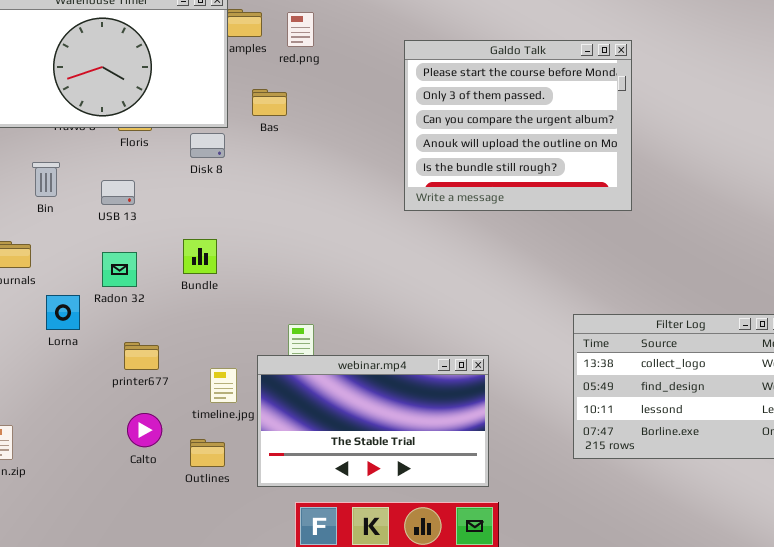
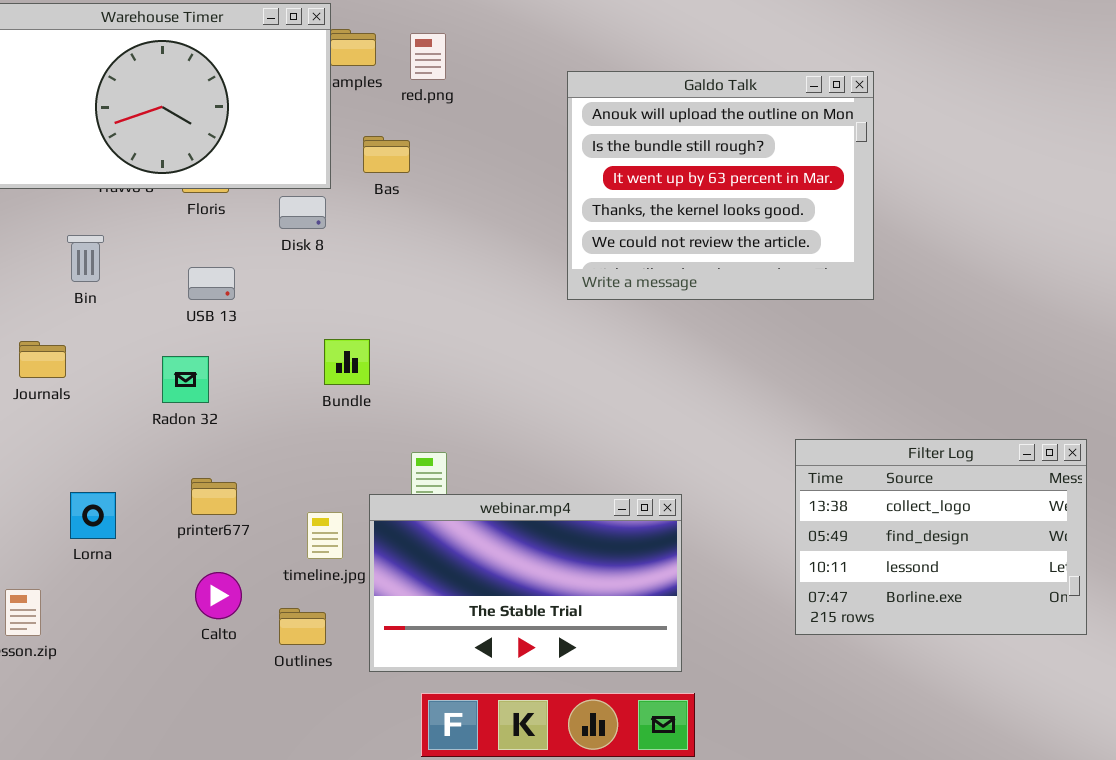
Galdo Talk: [404,40,632,211] -> [567,71,874,300], scrolled down 3 rows
USB 13: [101,180,135,205] -> [188,267,235,300], moved
Bundle: [183,239,217,274] -> [324,339,370,385], moved
Lorna: [46,295,80,330] -> [70,492,116,539], moved

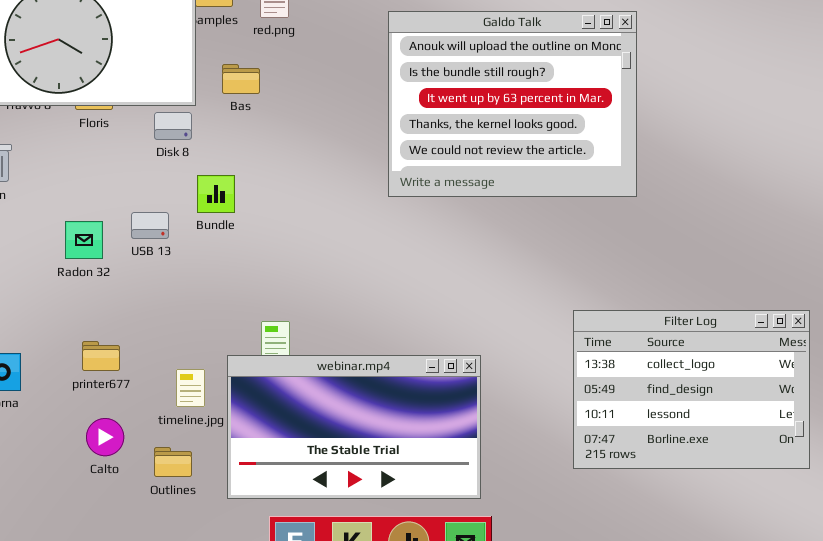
USB 13: [188,267,235,300] -> [131,212,169,239], moved
Bundle: [324,339,370,385] -> [197,175,235,213], moved
Radon 32: [162,356,209,403] -> [65,221,103,259], moved

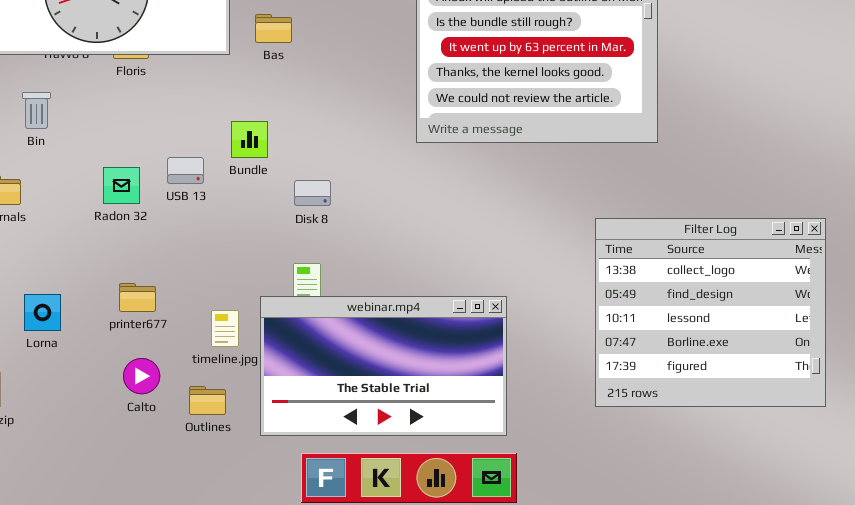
Disk 8: [154,112,192,140] -> [294,180,331,206], moved
Filter Log: [573,310,810,469] -> [595,218,826,407], resized

